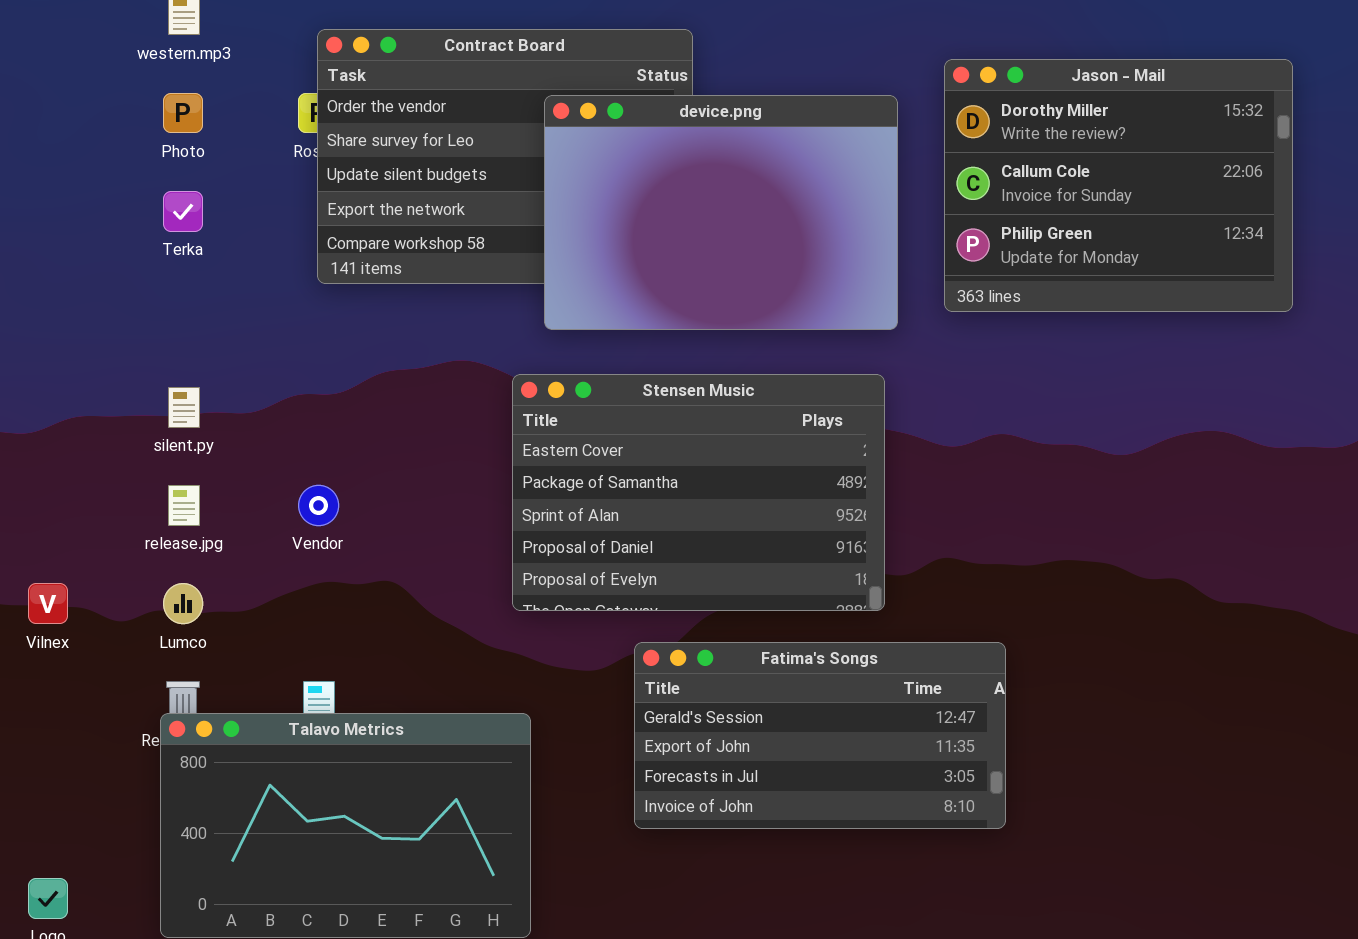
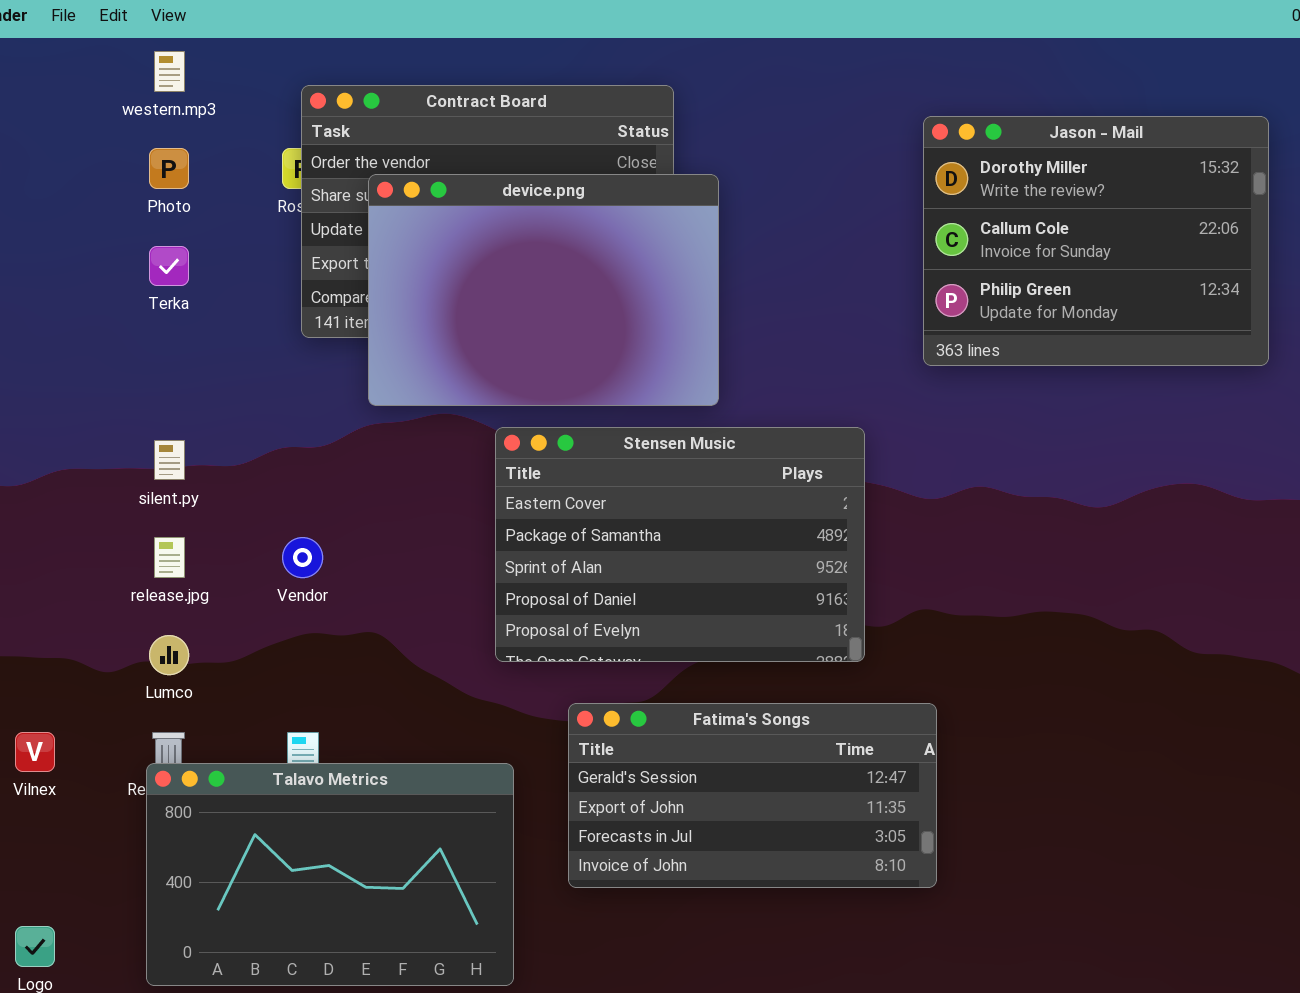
device.png: [544,95,898,330] -> [368,174,719,406], moved
Vilnex: [28,583,68,624] -> [15,732,55,772], moved
Fatima's Songs: [634,642,1006,829] -> [568,703,937,888], moved

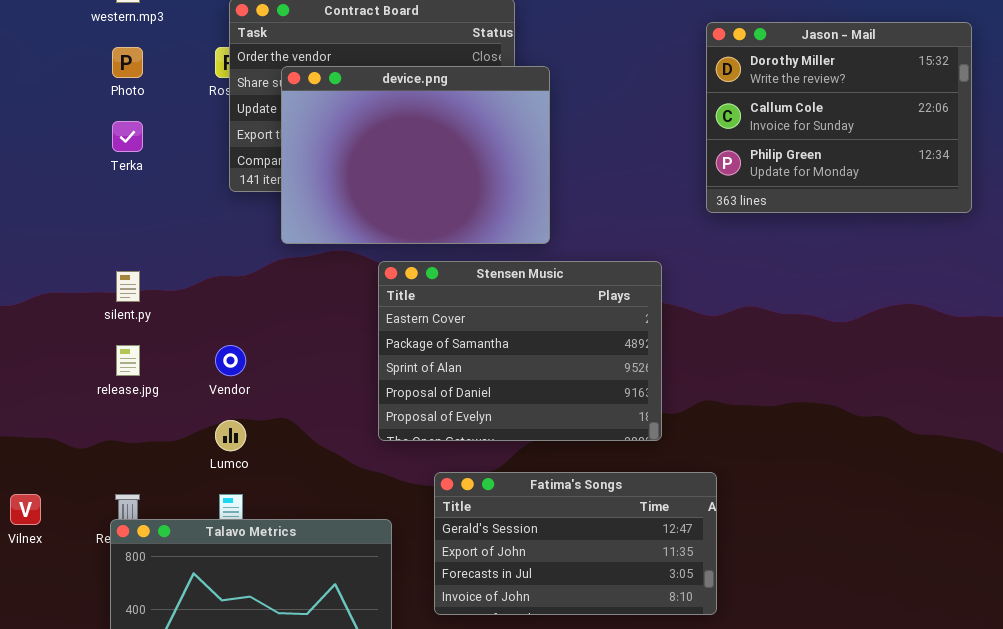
Lumco: [149,635,189,675] -> [215,420,246,451], moved

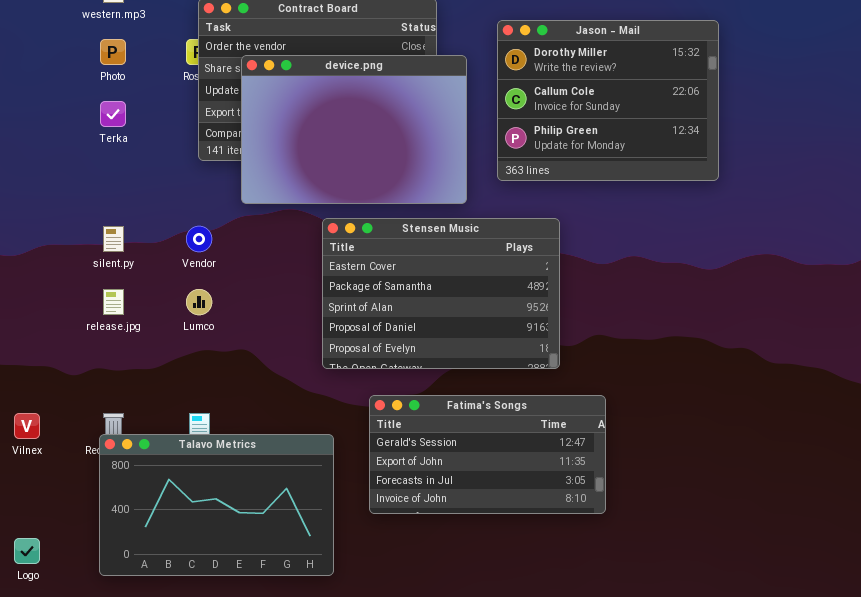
Jason - Mail: [706,22,972,213] -> [497,20,719,181], moved
Vendor: [215,345,246,376] -> [186,226,212,252], moved
Lumco: [215,420,246,451] -> [186,289,212,315], moved

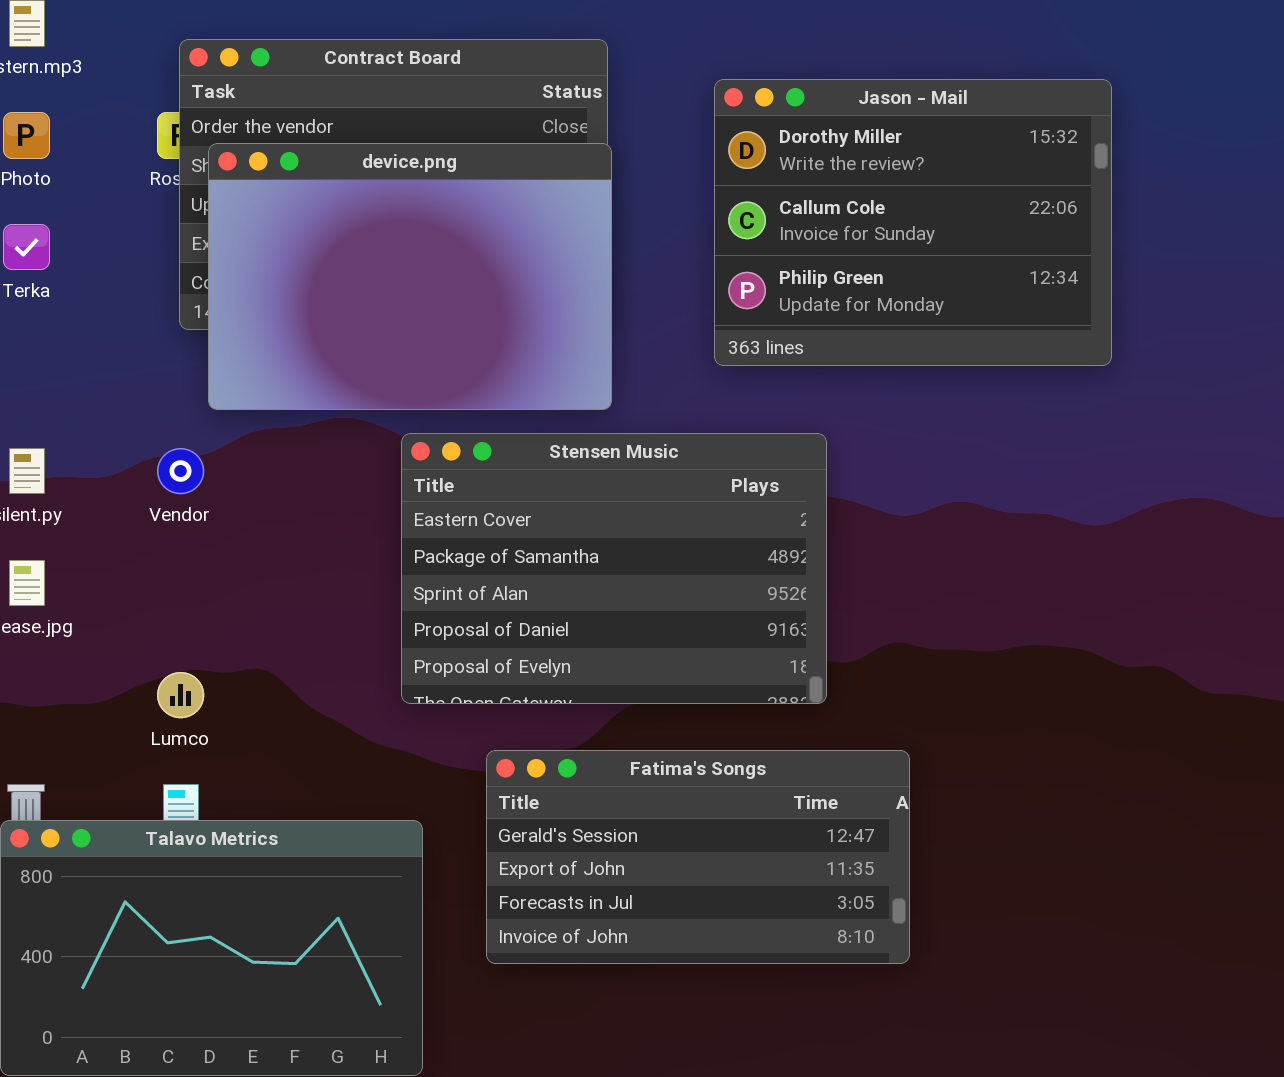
device.png: [241,55,467,204] -> [208,143,612,410], moved
Lumco: [186,289,212,315] -> [157,672,204,718], moved

